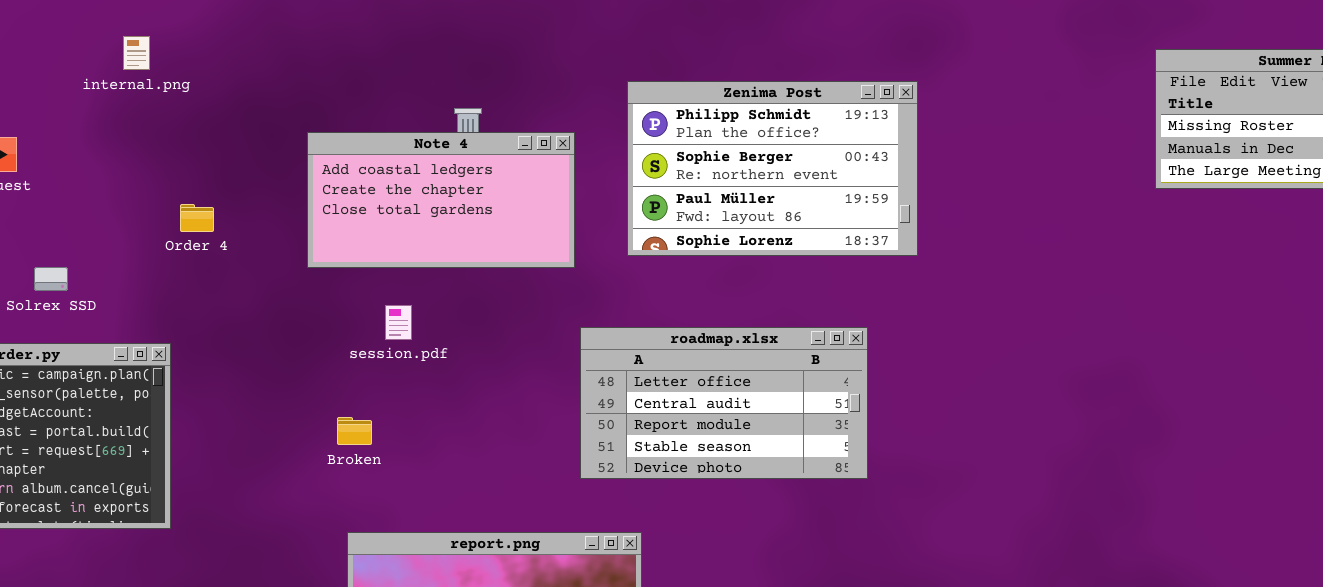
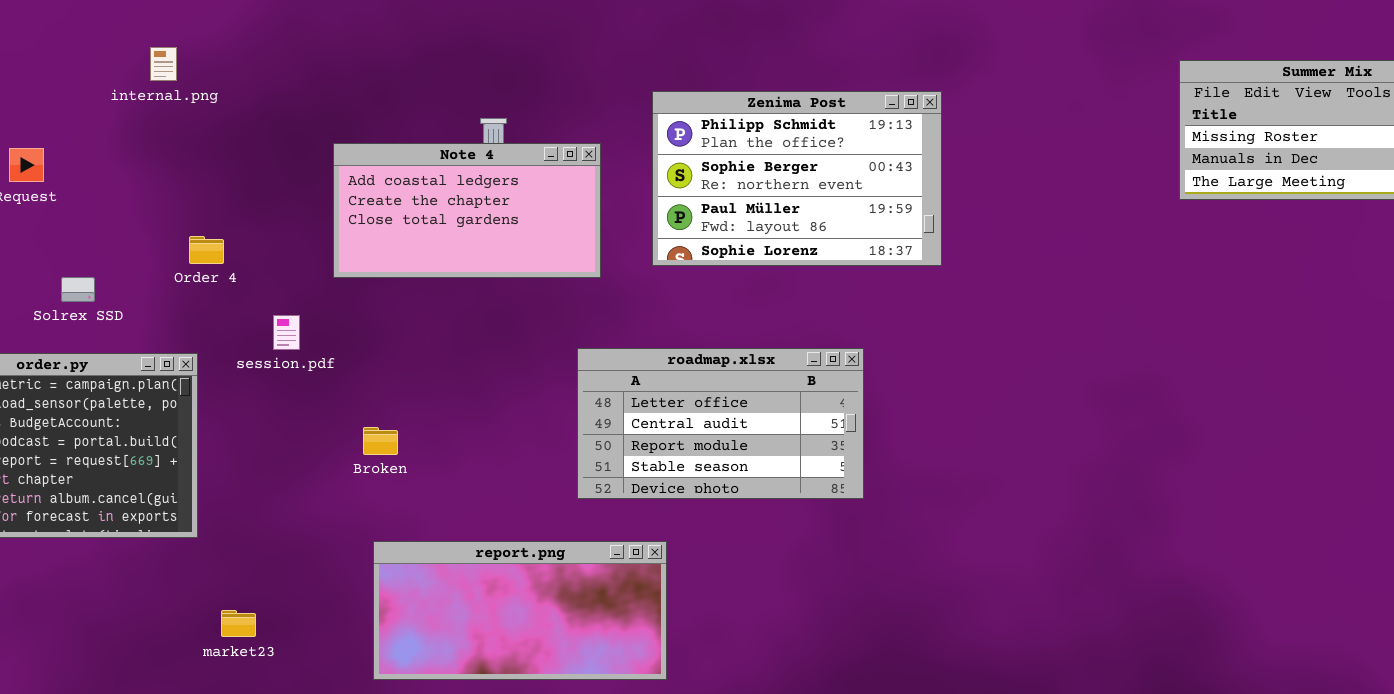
Order 4: [180,204,214,232] -> [189,236,224,264], moved
session.pdf: [385,305,412,340] -> [273,315,300,350], moved
roadmap.xlsx: [580,327,868,479] -> [577,348,864,499], moved

